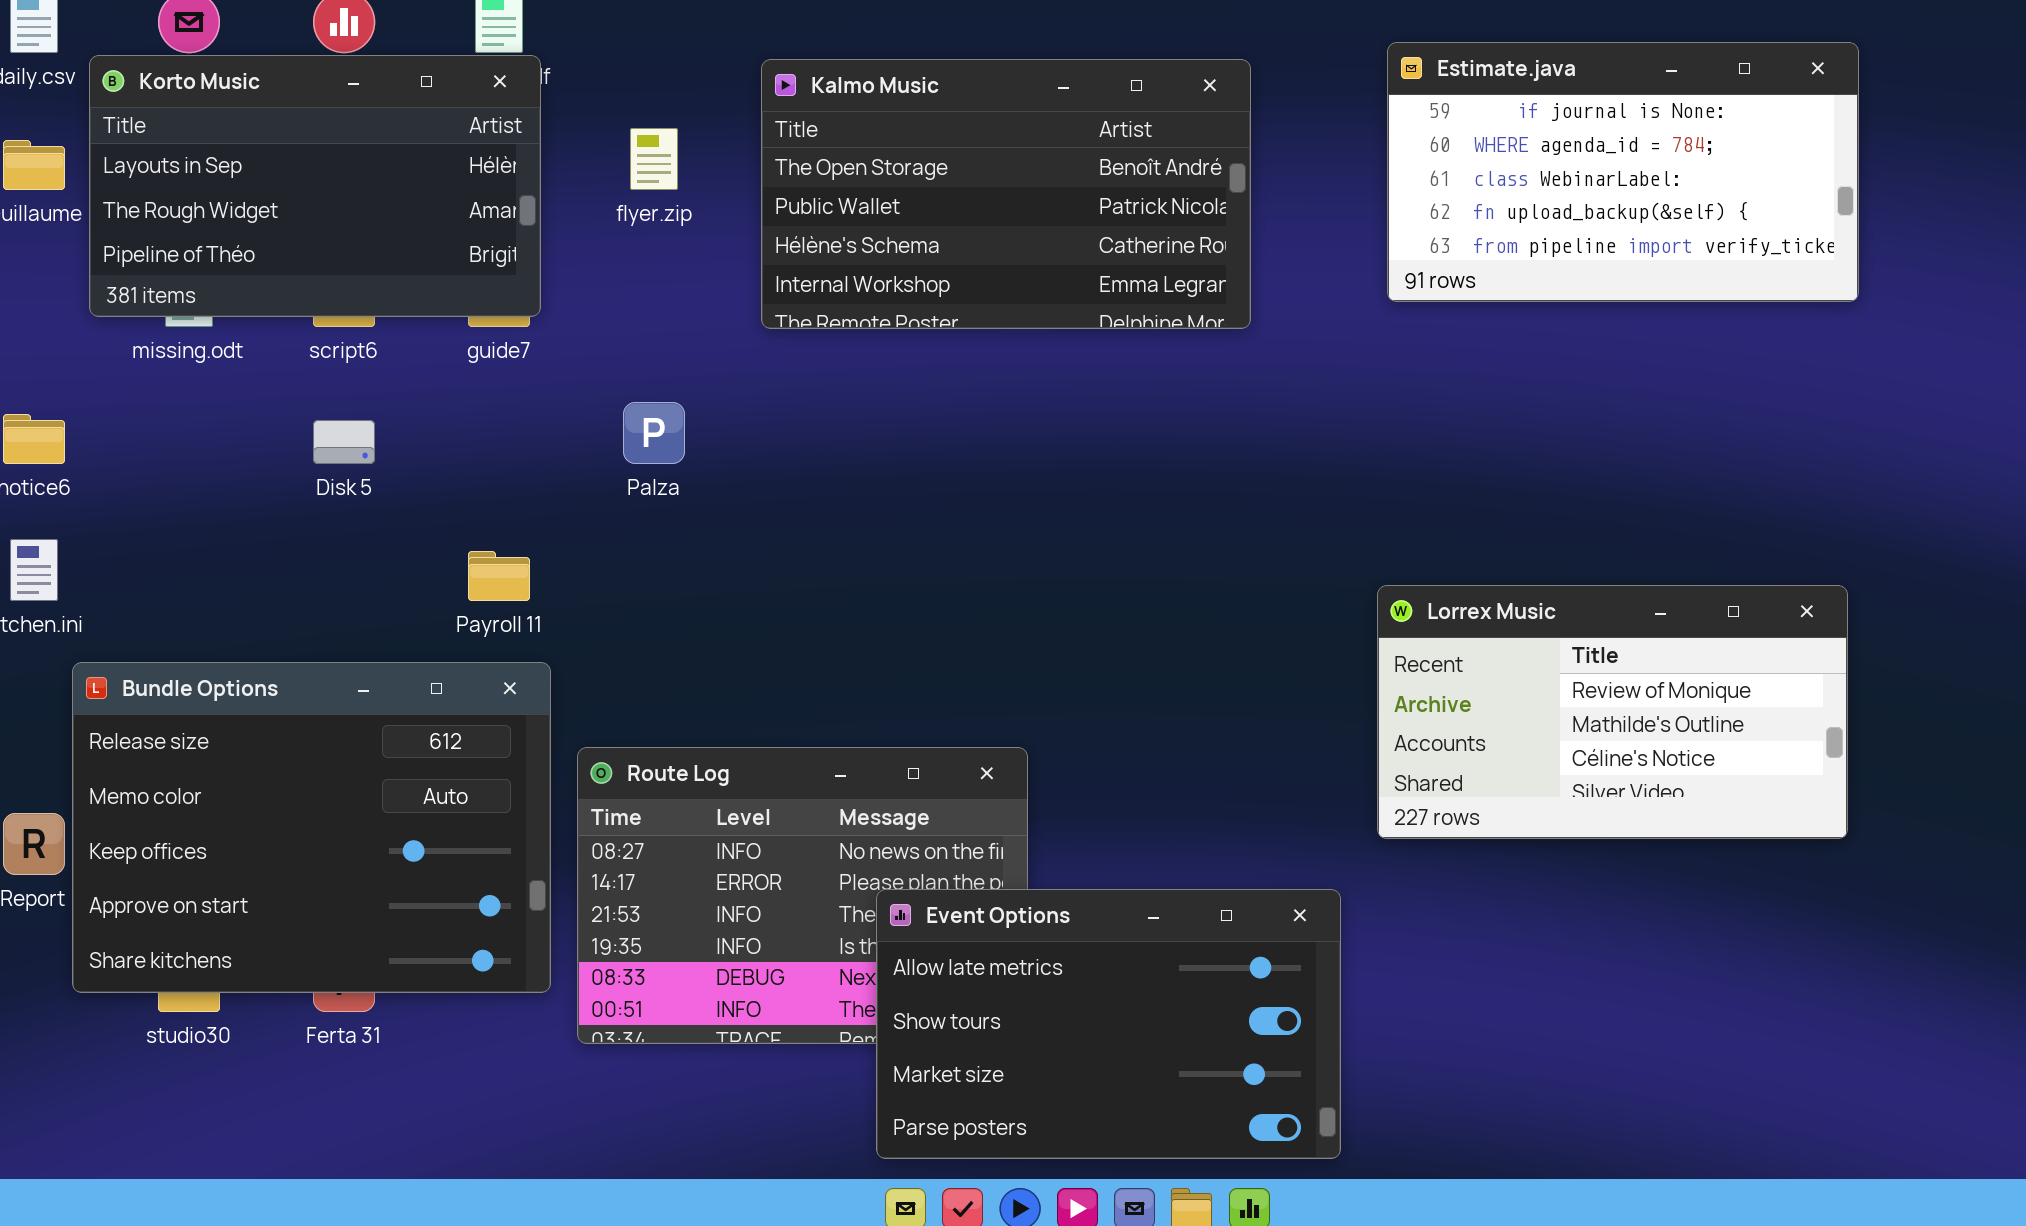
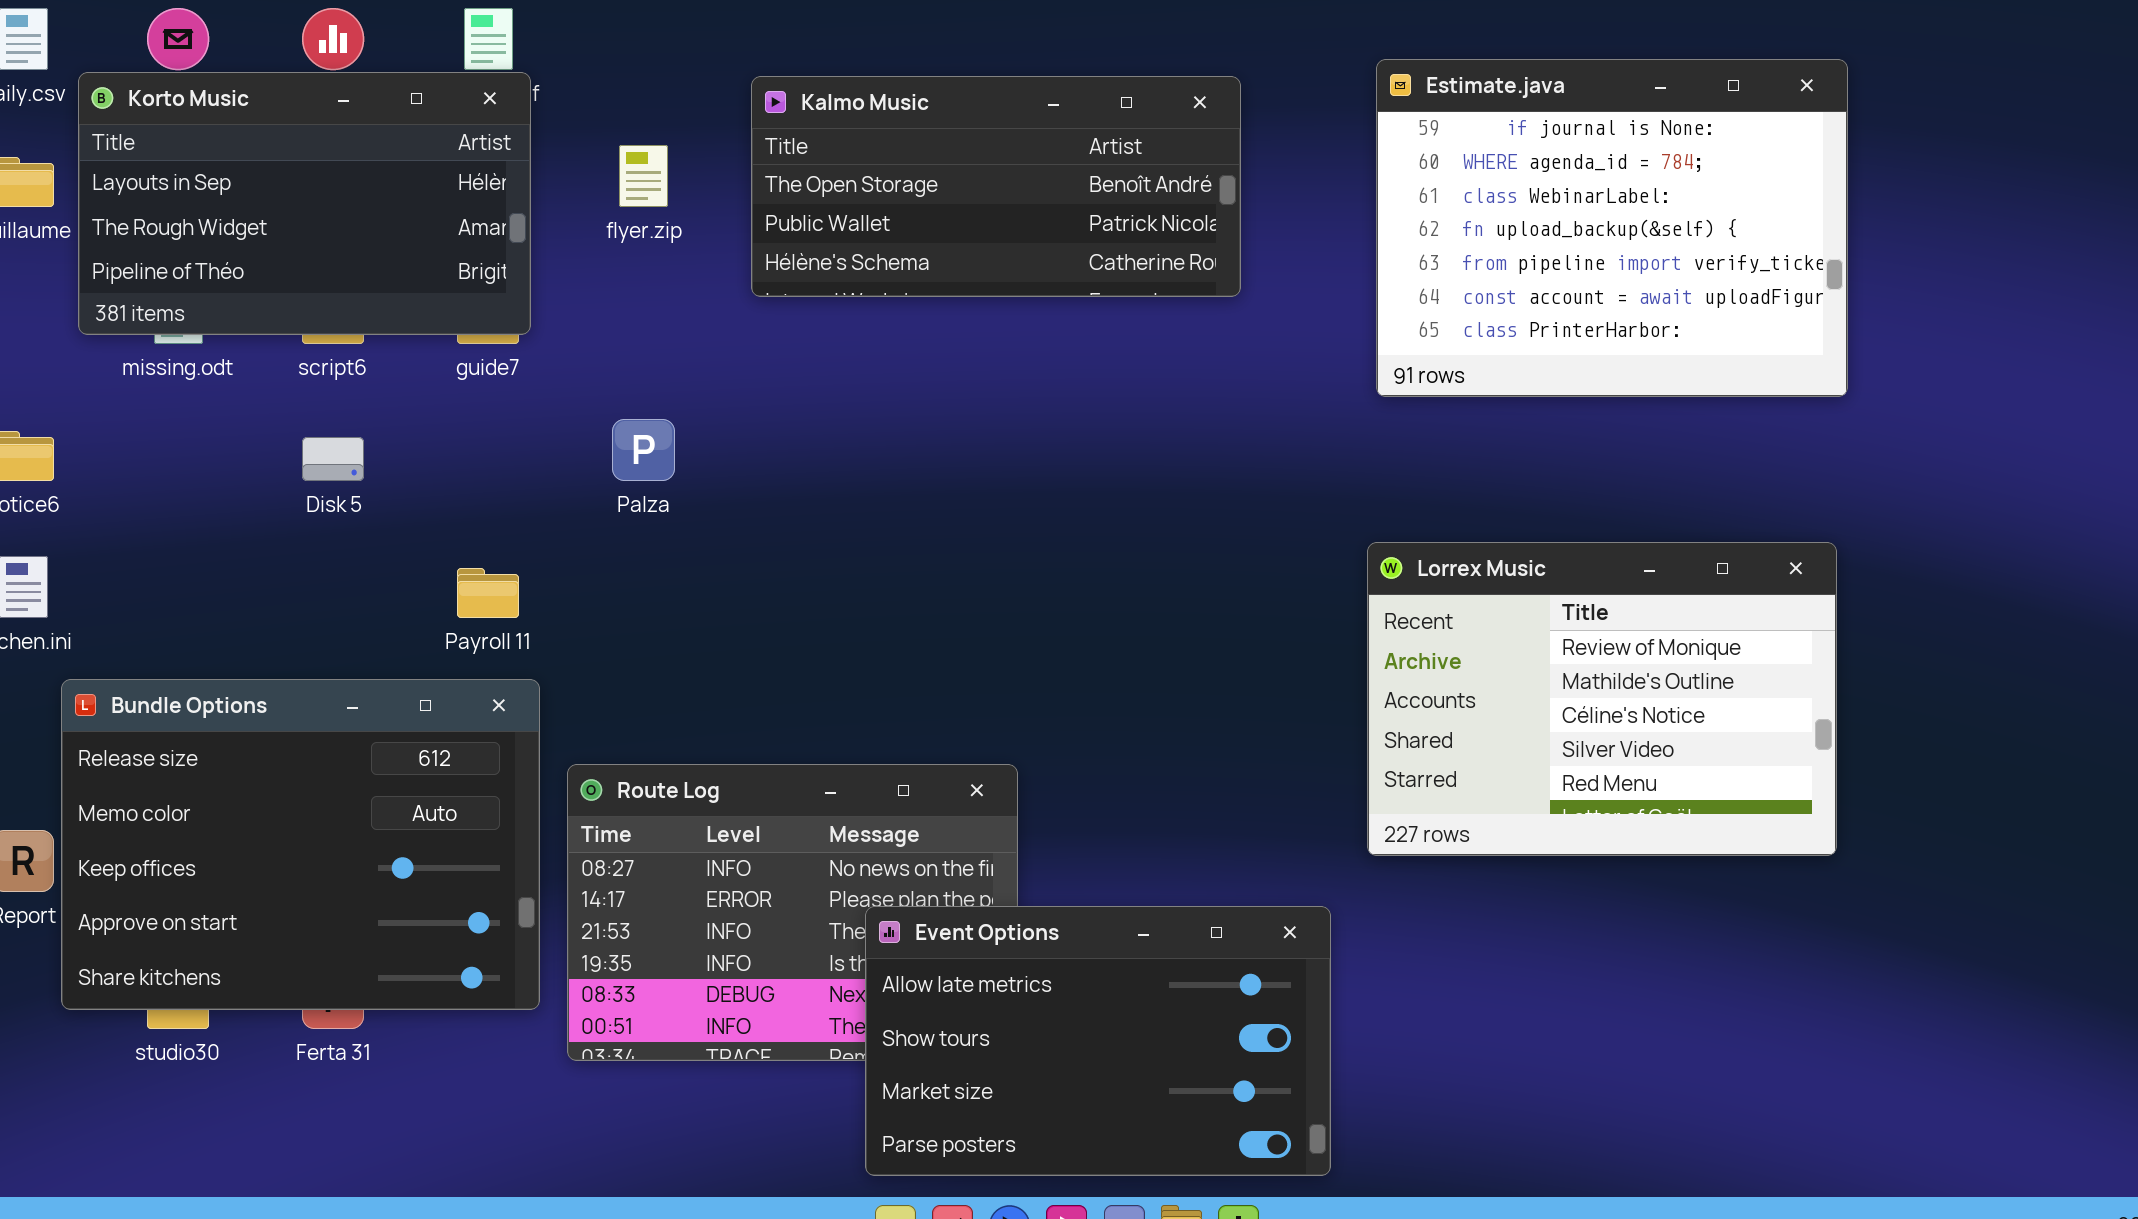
Estimate.java: [1387,42,1859,302] -> [1376,59,1848,397], resized
Kalmo Music: [761,59,1251,329] -> [751,76,1241,297], resized
Lorrex Music: [1377,585,1848,839] -> [1367,542,1837,856], resized

